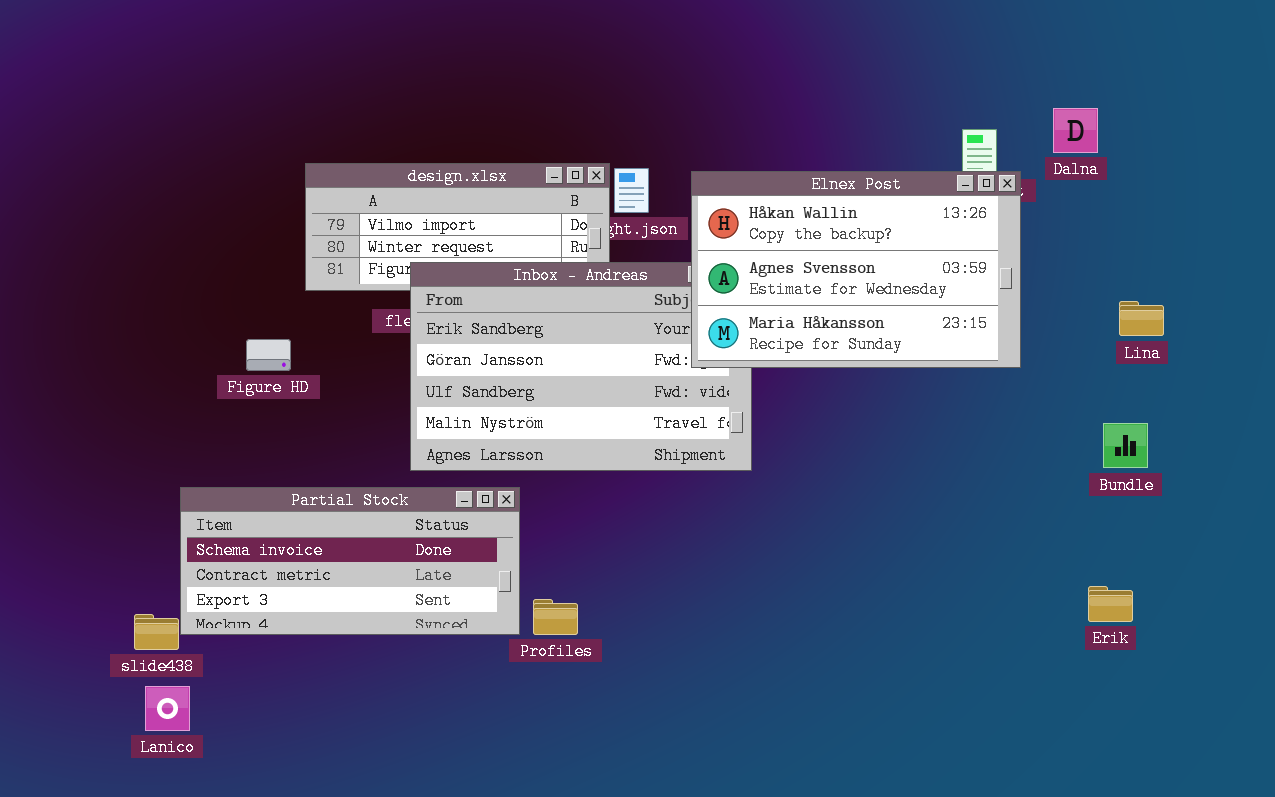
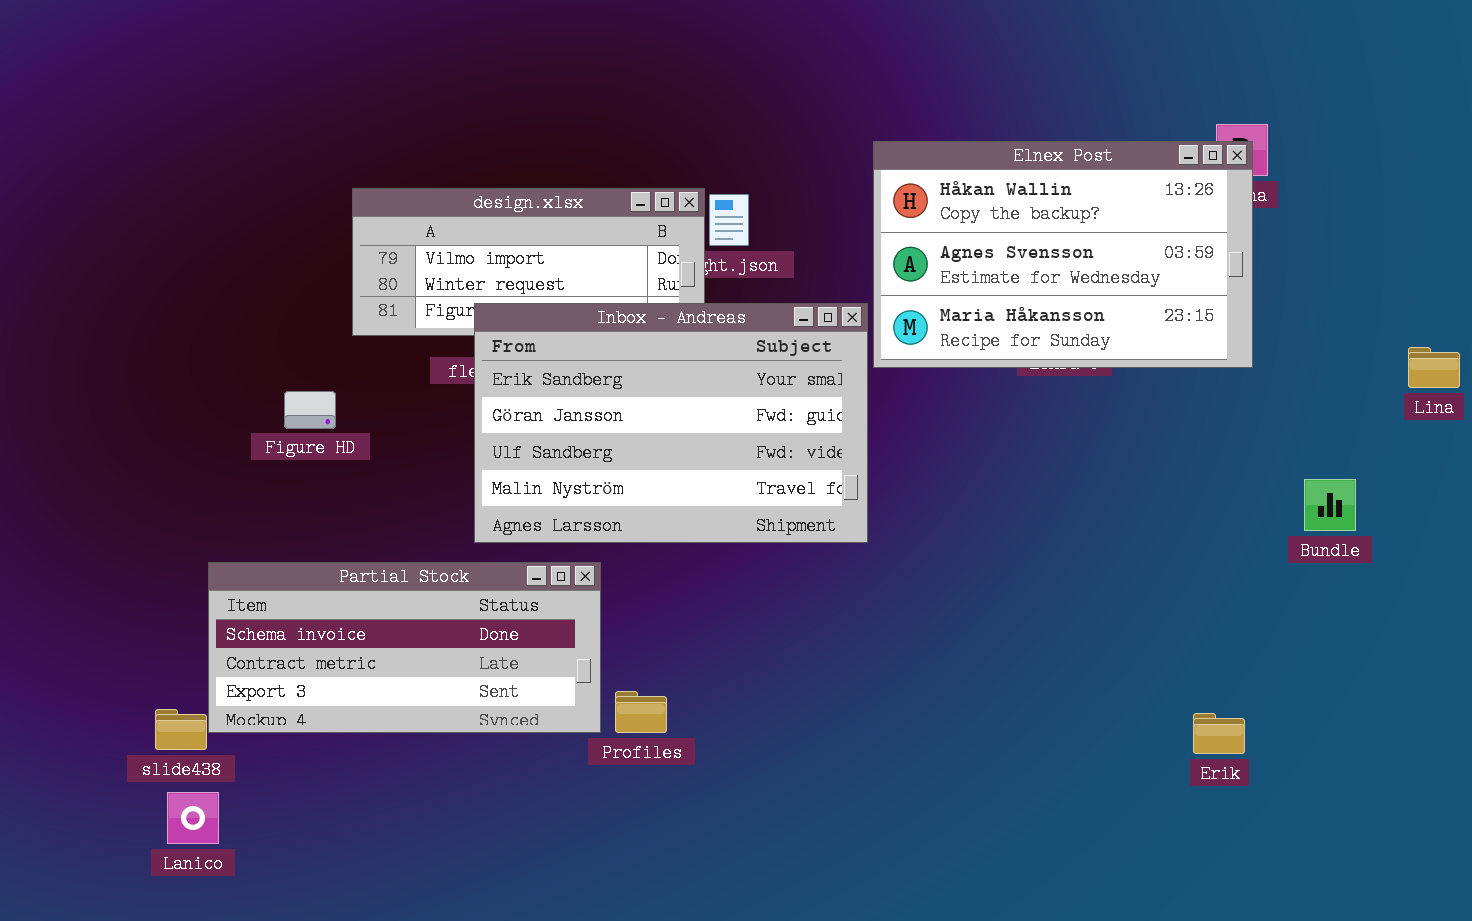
Elnex Post: [691,171,1021,368] -> [873,141,1253,368], moved
Lina: [1119,301,1164,336] -> [1408,347,1460,388], moved
Bundle: [1103,423,1148,468] -> [1304,479,1356,531], moved
Erik: [1088,586,1133,622] -> [1193,713,1245,754], moved

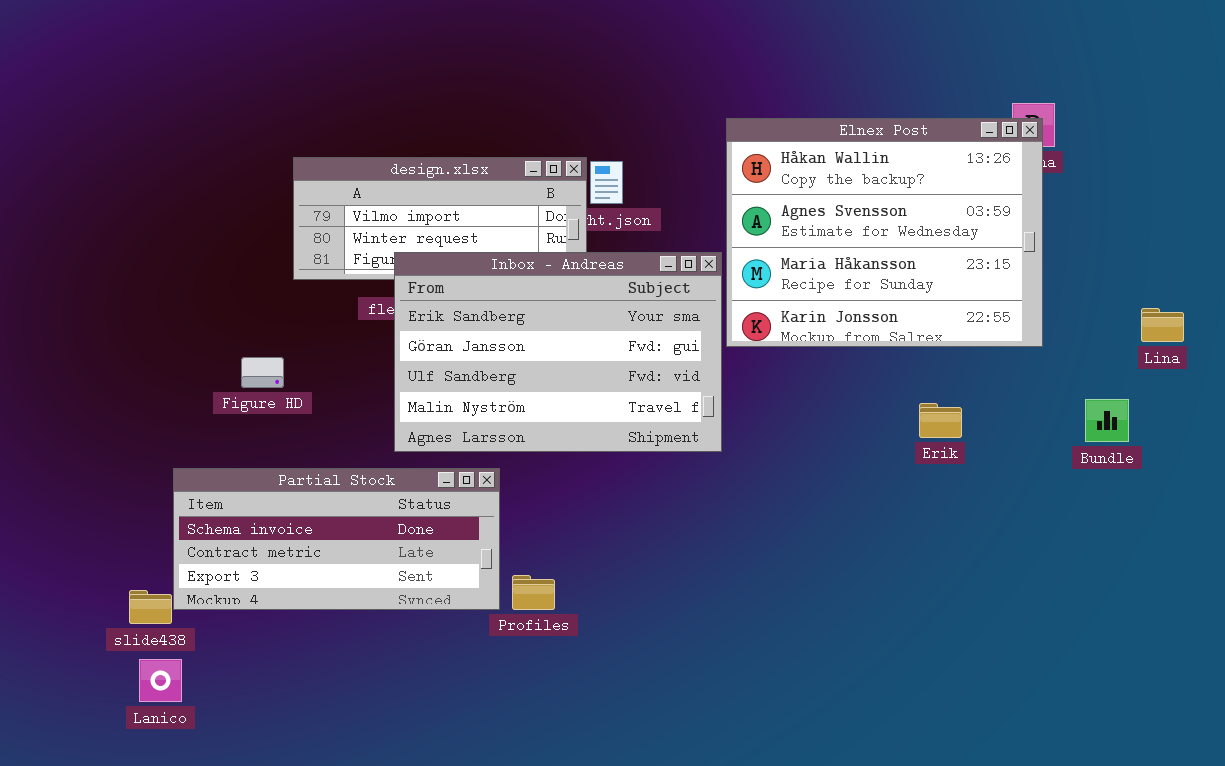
Elnex Post: [873,141,1253,368] -> [726,118,1043,347], resized
Lina: [1408,347,1460,388] -> [1141,308,1184,342], moved
Figure HD: [284,391,336,429] -> [241,357,284,388], moved
Erik: [1193,713,1245,754] -> [919,403,962,438], moved

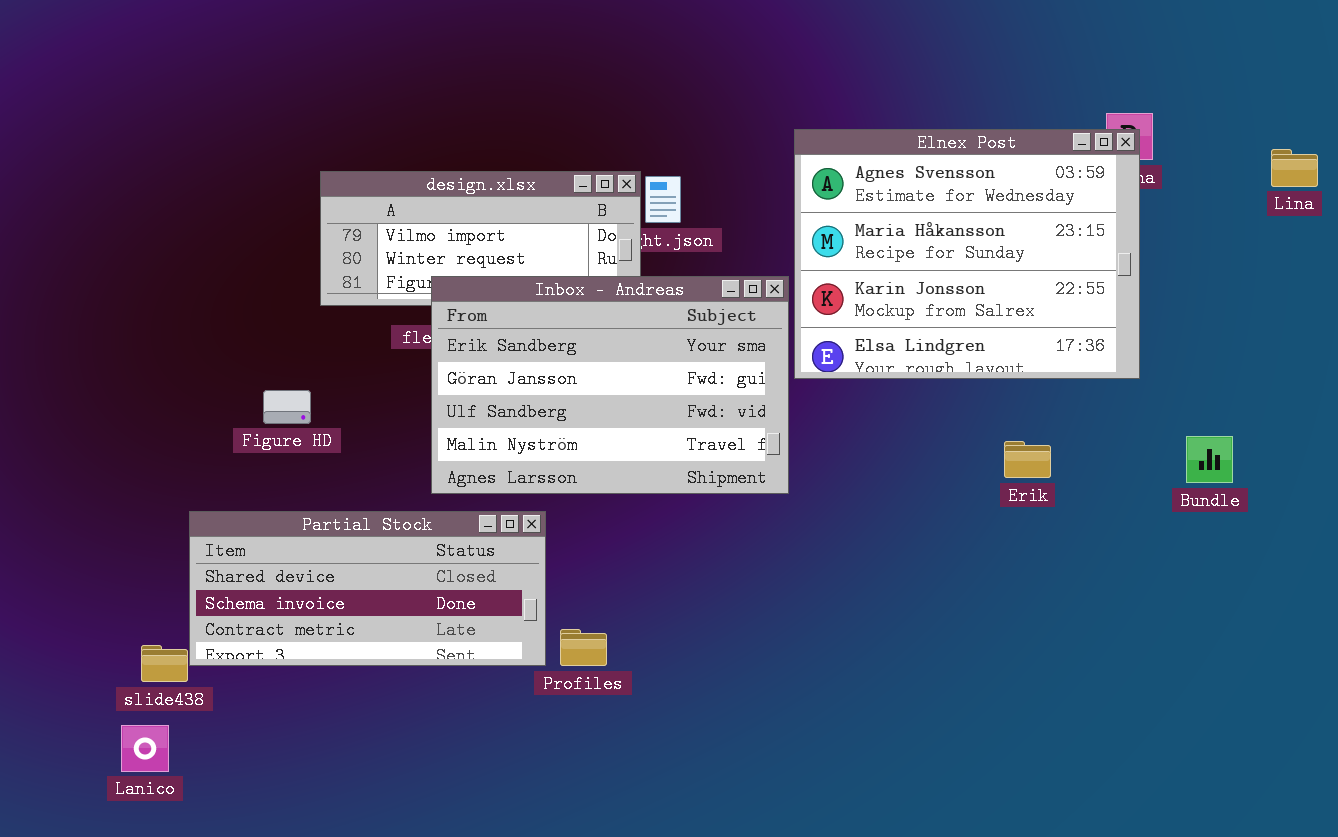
Elnex Post: [726,118,1043,347] -> [794,129,1140,379], scrolled down 1 row
Lina: [1141,308,1184,342] -> [1271,149,1318,187], moved
Partial Stock: [173,468,500,610] -> [189,511,546,666], scrolled up 1 row
Lanico: [139,659,182,702] -> [121,725,169,772], moved

